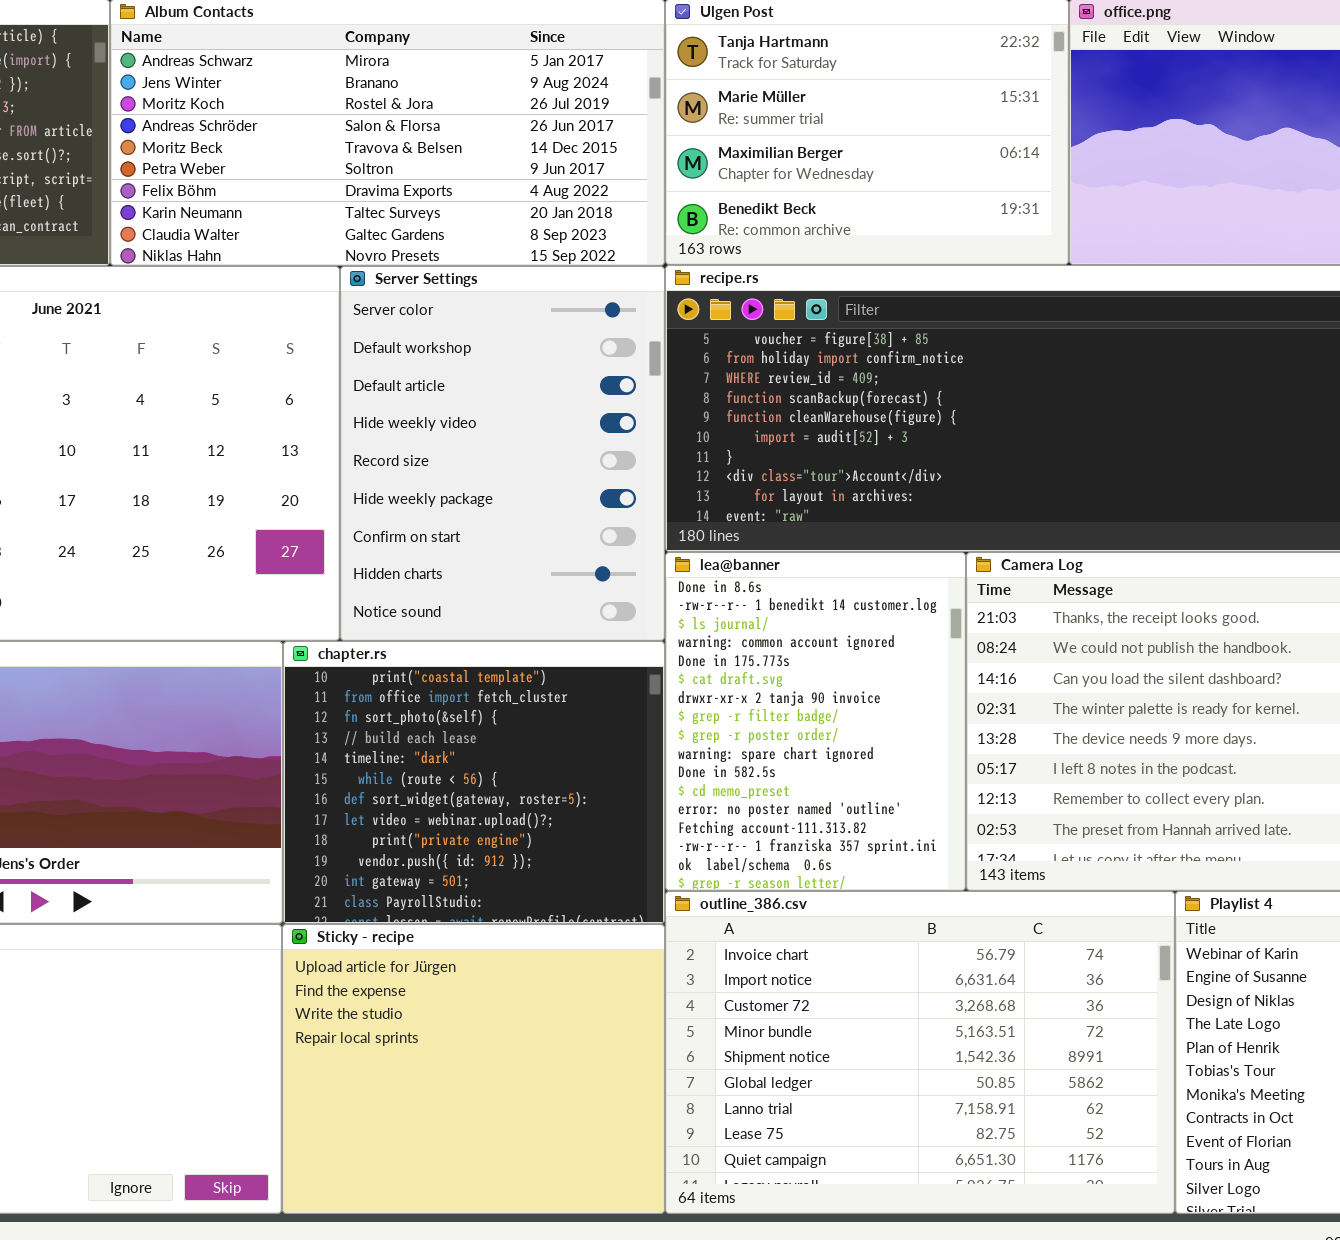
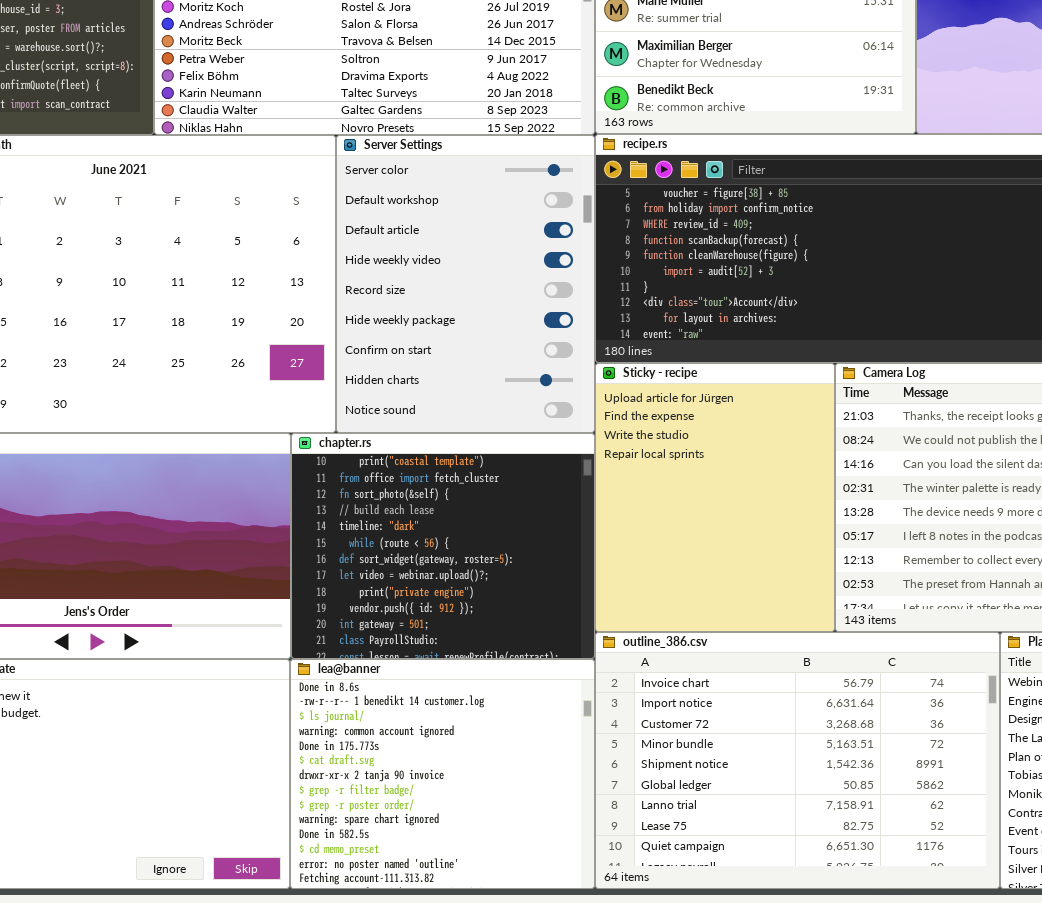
lea@banner: [665,552,966,891] -> [290,659,595,889], moved, resized
Sticky - recipe: [282,924,665,1214] -> [595,363,835,632], moved, resized

